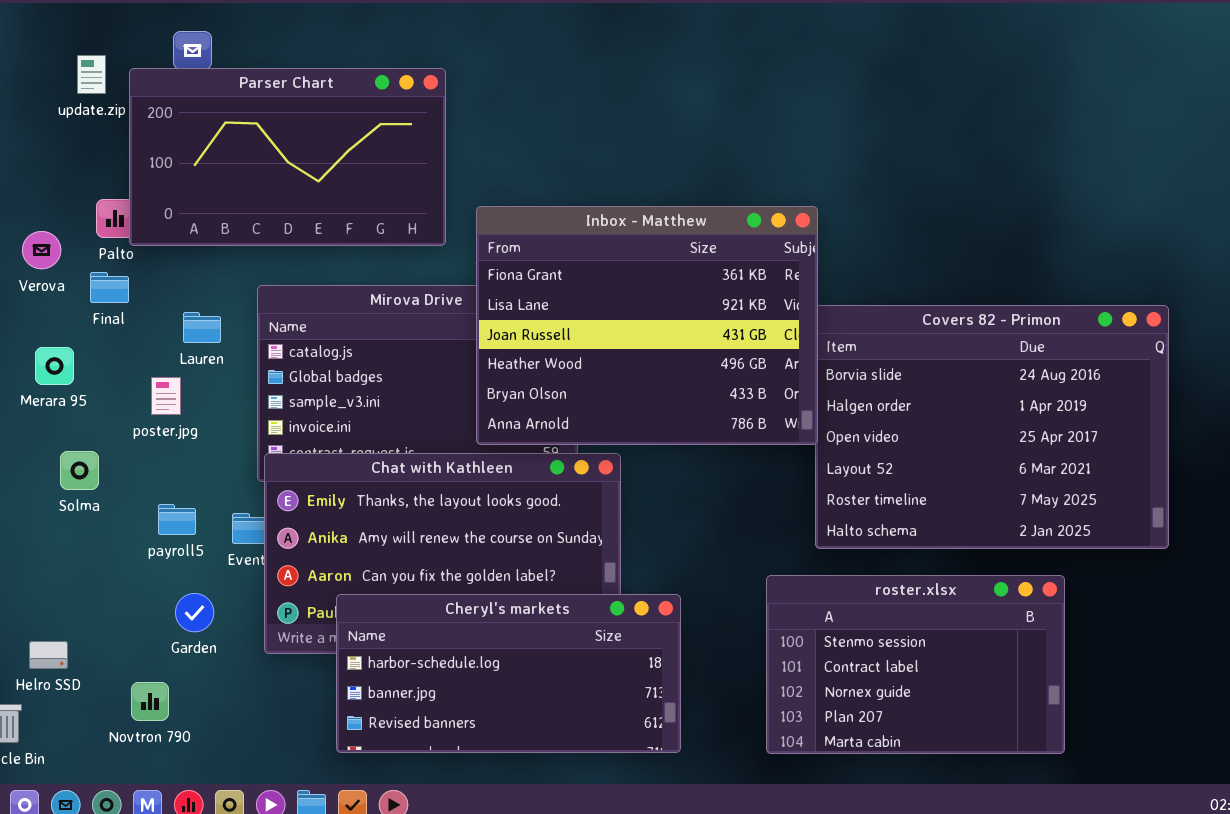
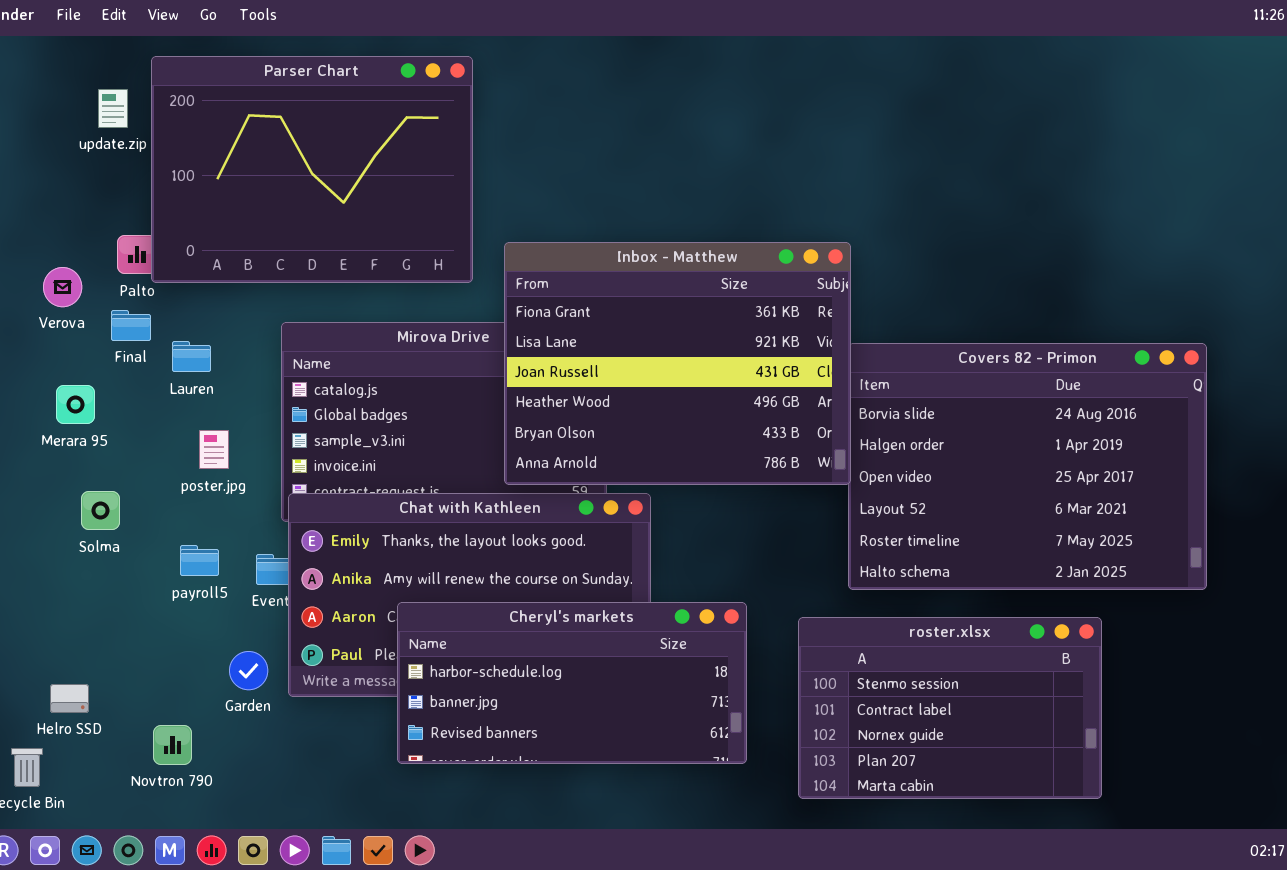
Parser Chart: [129,68,446,246] -> [151,56,473,283], resized
Lauren: [183,312,221,343] -> [172,341,211,372], moved
poster.jpg: [151,377,181,415] -> [199,430,229,469], moved
Garden: [175,593,214,632] -> [229,651,268,690], moved
Cheryl's markets: [336,594,681,753] -> [397,602,747,764], moved

